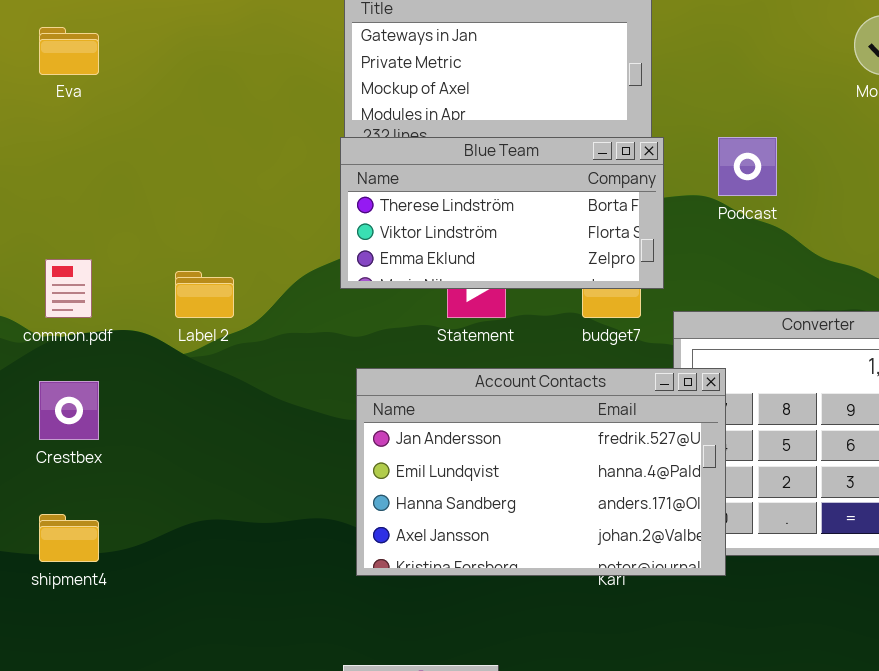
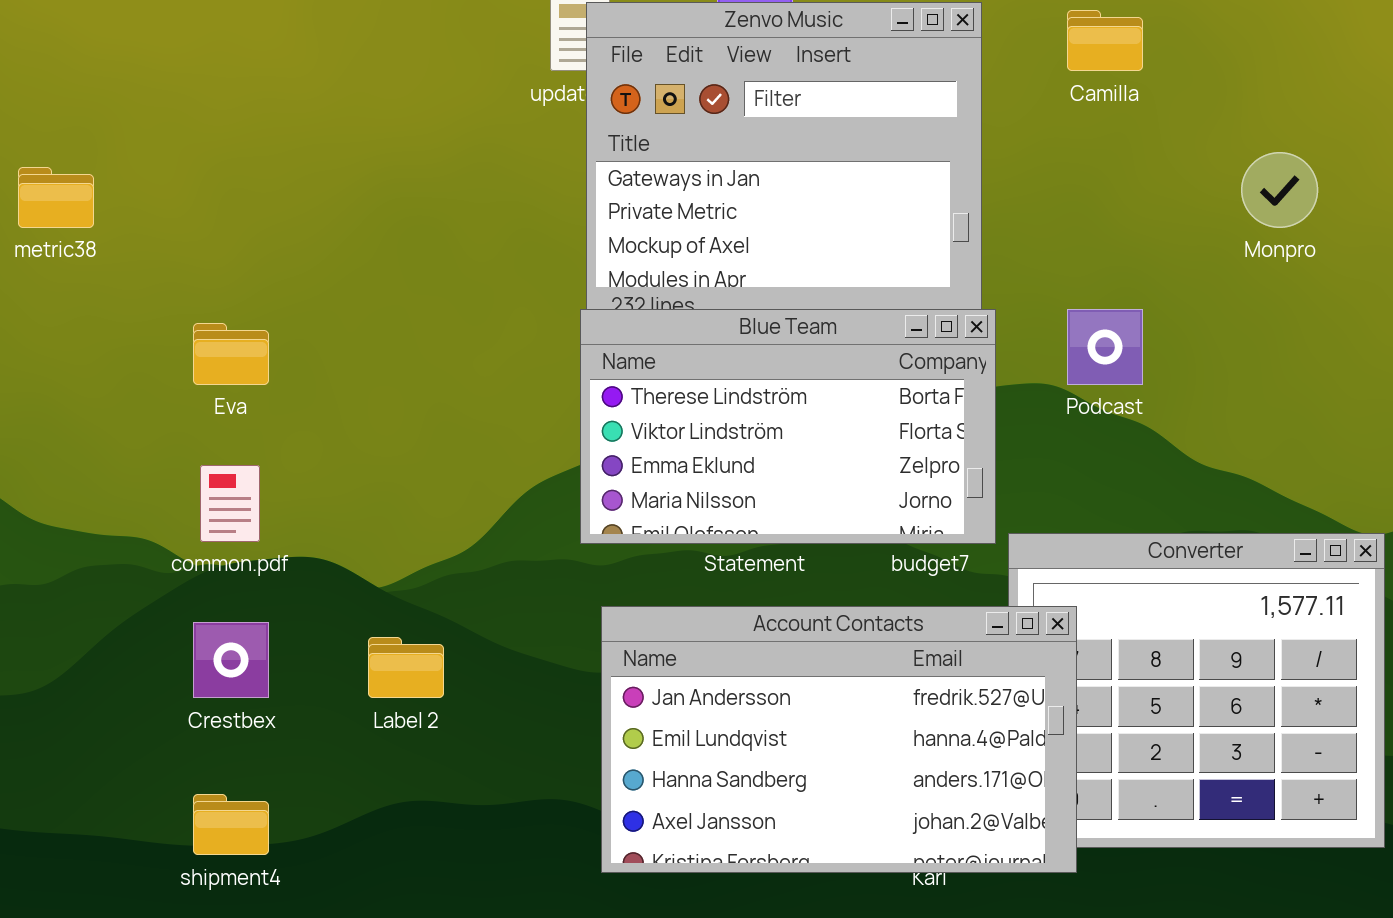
Eva: [39,27,99,75] -> [193,323,269,385], moved
Blue Team: [340,137,664,289] -> [580,309,996,544], resized
Label 2: [175,271,234,318] -> [368,637,444,698], moved

